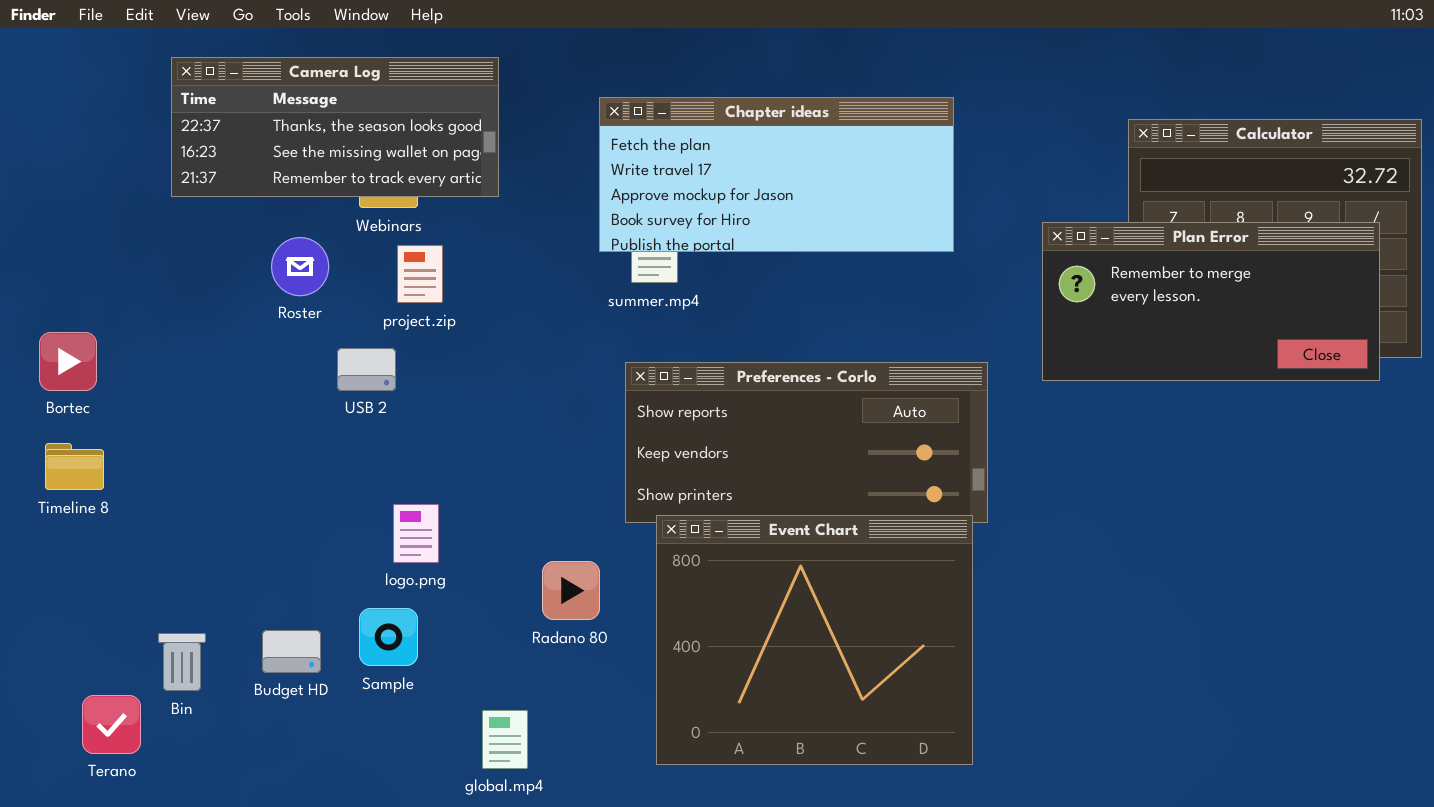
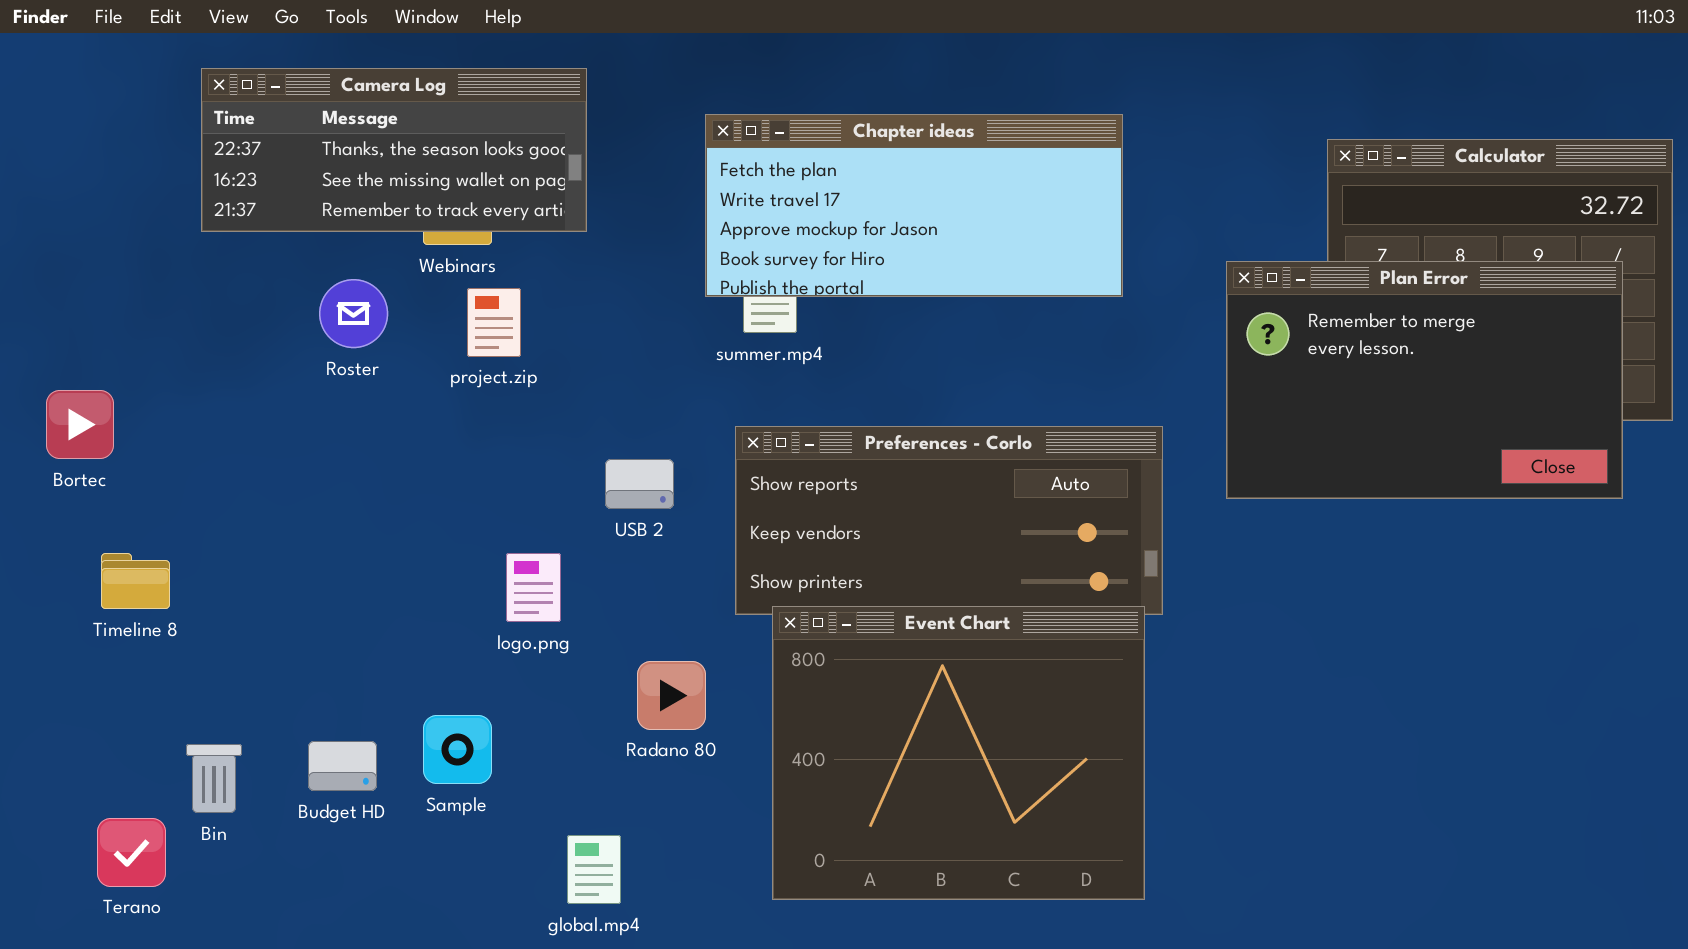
Plan Error: [1042,222,1380,381] -> [1226,261,1623,499], resized
USB 2: [337,348,396,391] -> [605,459,674,509], moved
Timeline 8: [45,443,104,490] -> [101,553,170,609], moved
logo.png: [393,504,439,563] -> [506,553,561,622], moved

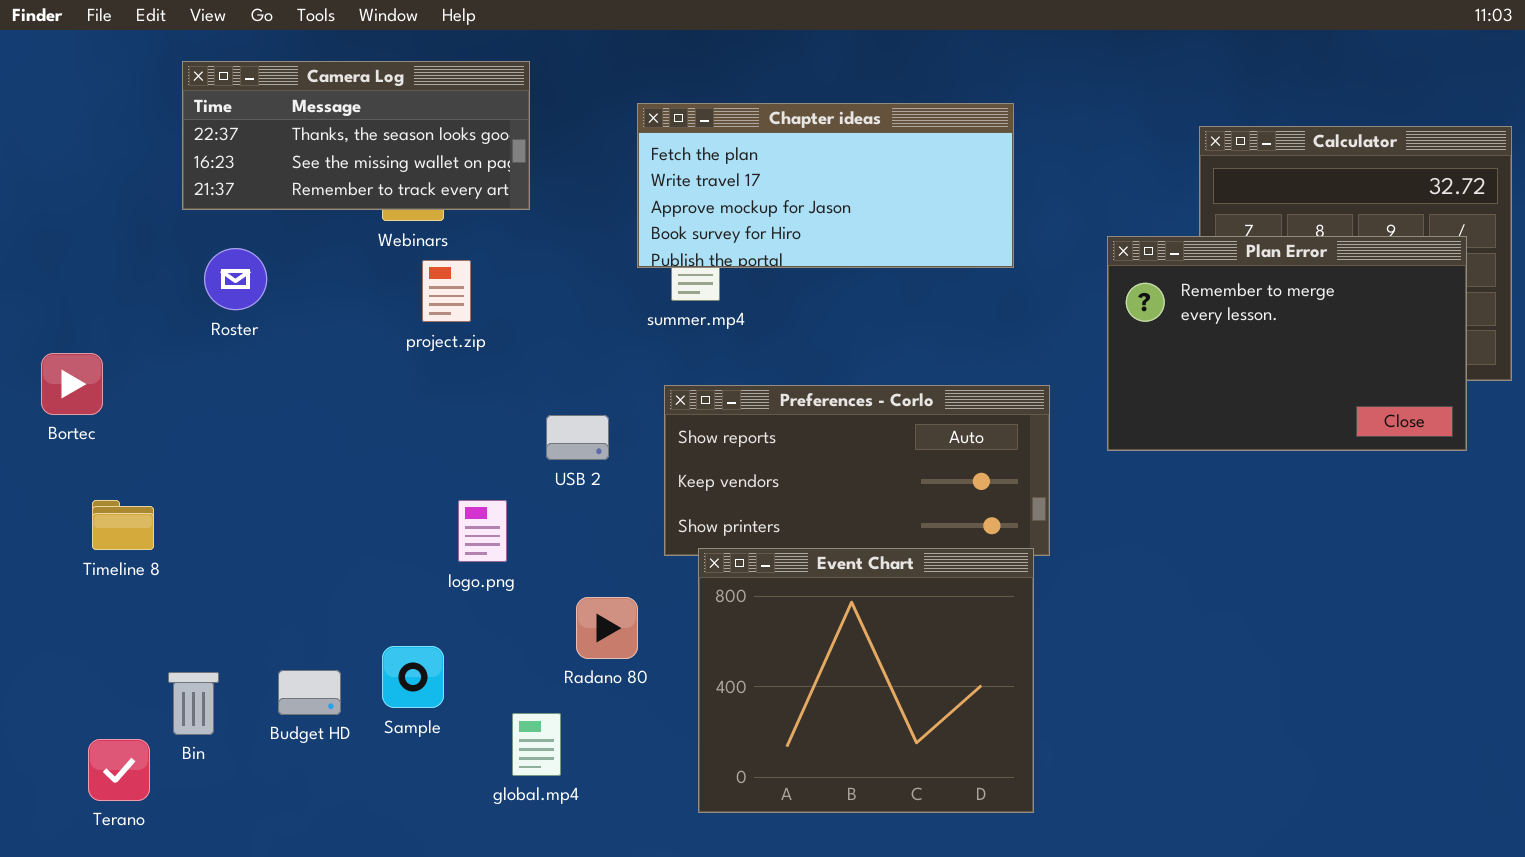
Roster: [319,279,388,348] -> [204,248,267,310], moved
global.mp4: [567,835,621,904] -> [512,713,561,776], moved

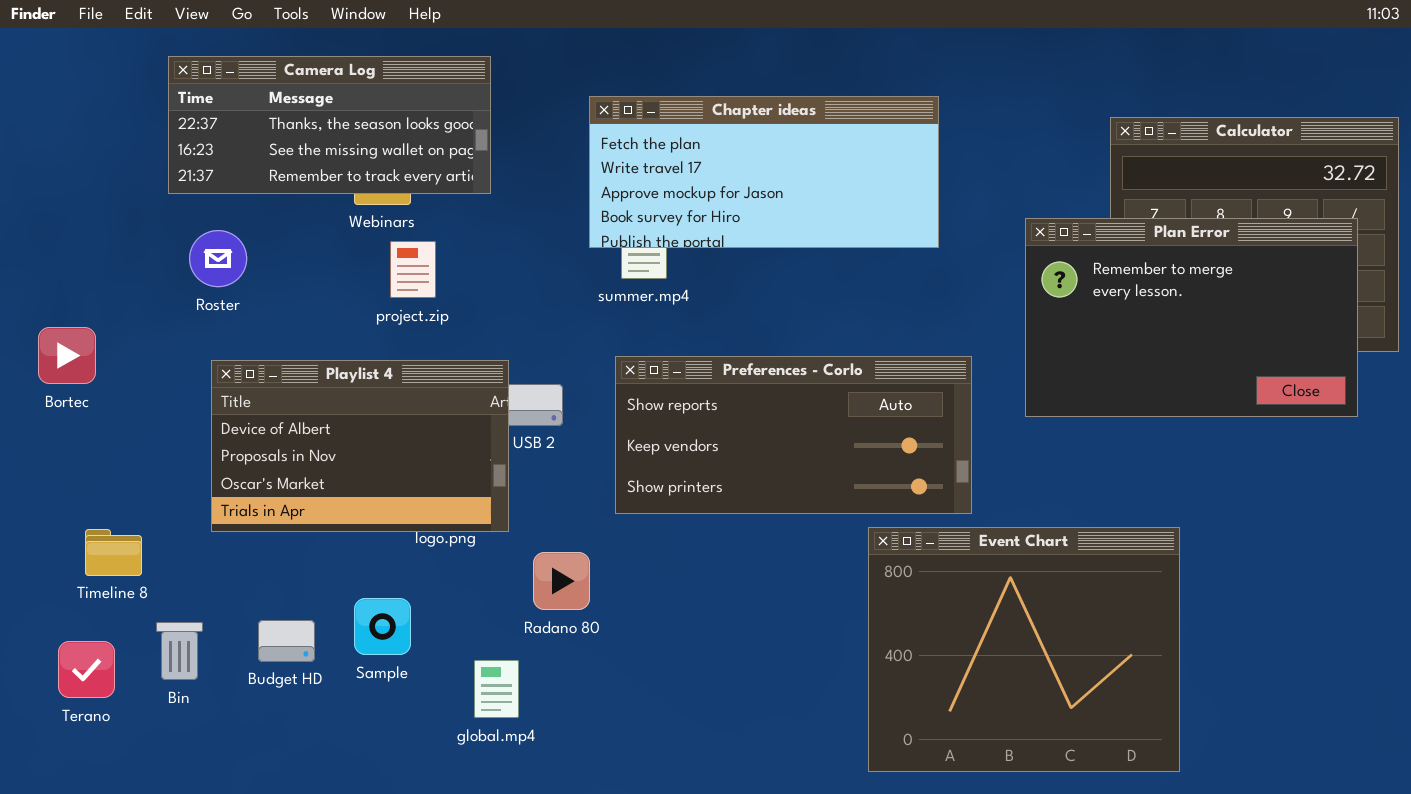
Playlist 4: none -> [211,360,509,532], opened
Timeline 8: [92,500,154,550] -> [85,529,142,576], moved
Event Chart: [698,548,1034,813] -> [868,527,1180,772], moved
Terano: [88,739,150,801] -> [58,641,115,698], moved

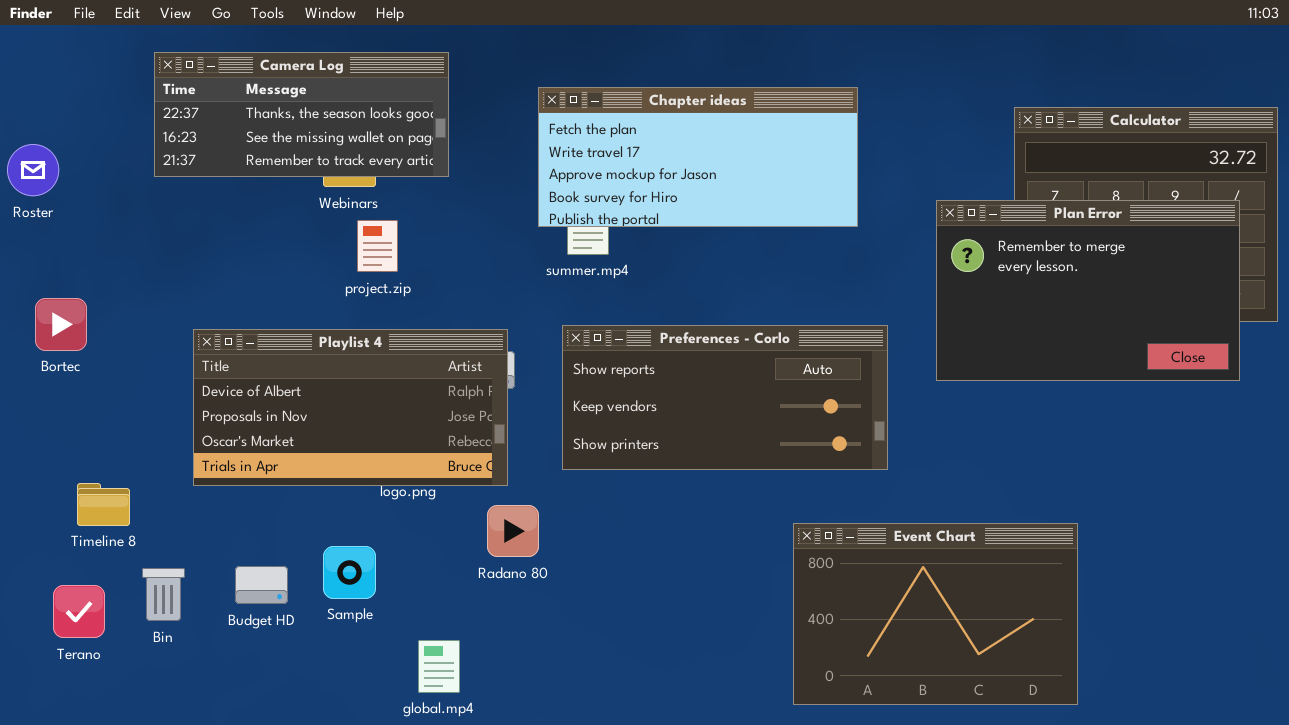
Roster: [189,230,247,287] -> [7,144,59,196], moved
Playlist 4: [211,360,509,532] -> [193,329,508,486], resized
Event Chart: [868,527,1180,772] -> [793,523,1078,705], resized
global.mp4: [474,660,519,718] -> [418,640,460,693], moved

